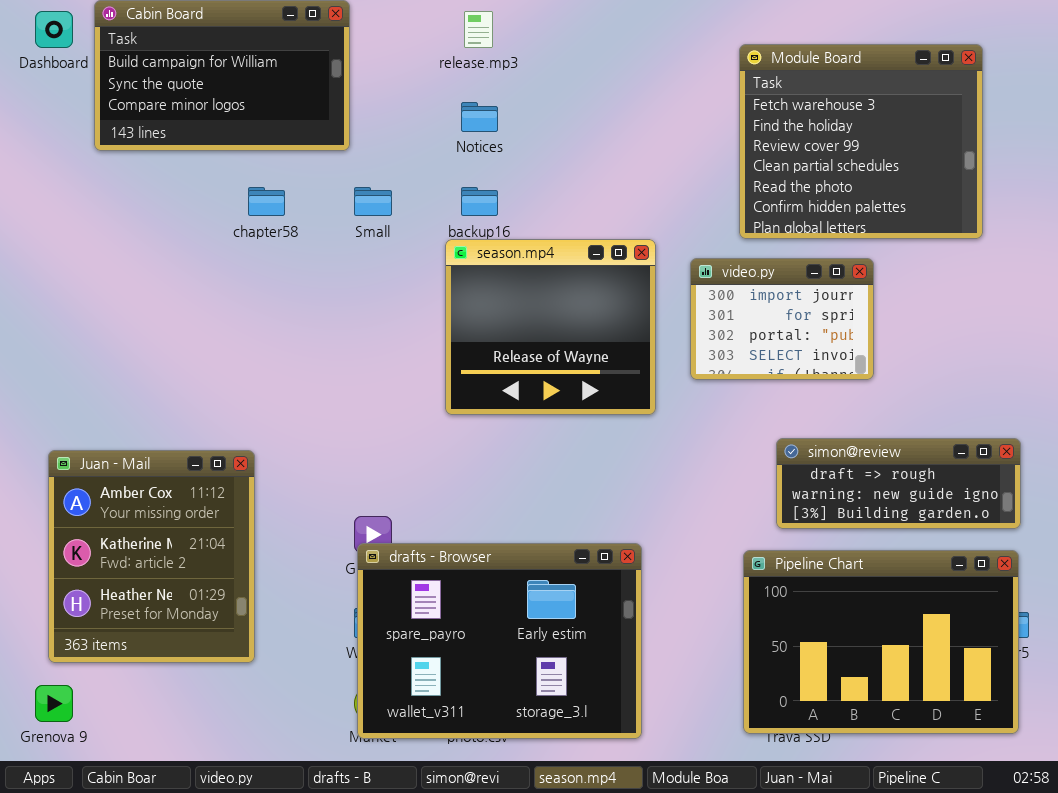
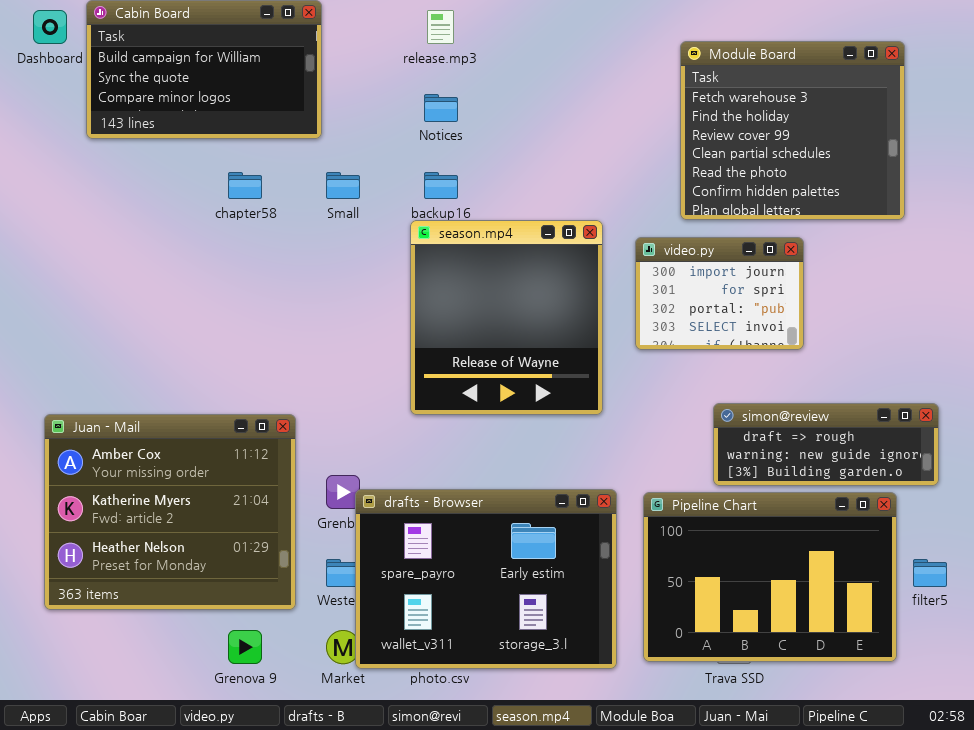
season.mp4: [445,239,656,415] -> [410,220,603,415], resized
Juan - Mail: [48,450,255,663] -> [44,414,296,610], resized
drafts - Browser: [357,543,642,739] -> [355,489,617,669], moved
Pipeline Chart: [743,550,1019,734] -> [643,492,897,662], moved
Grenova 9: [35,685,73,722] -> [228,630,262,664], moved

